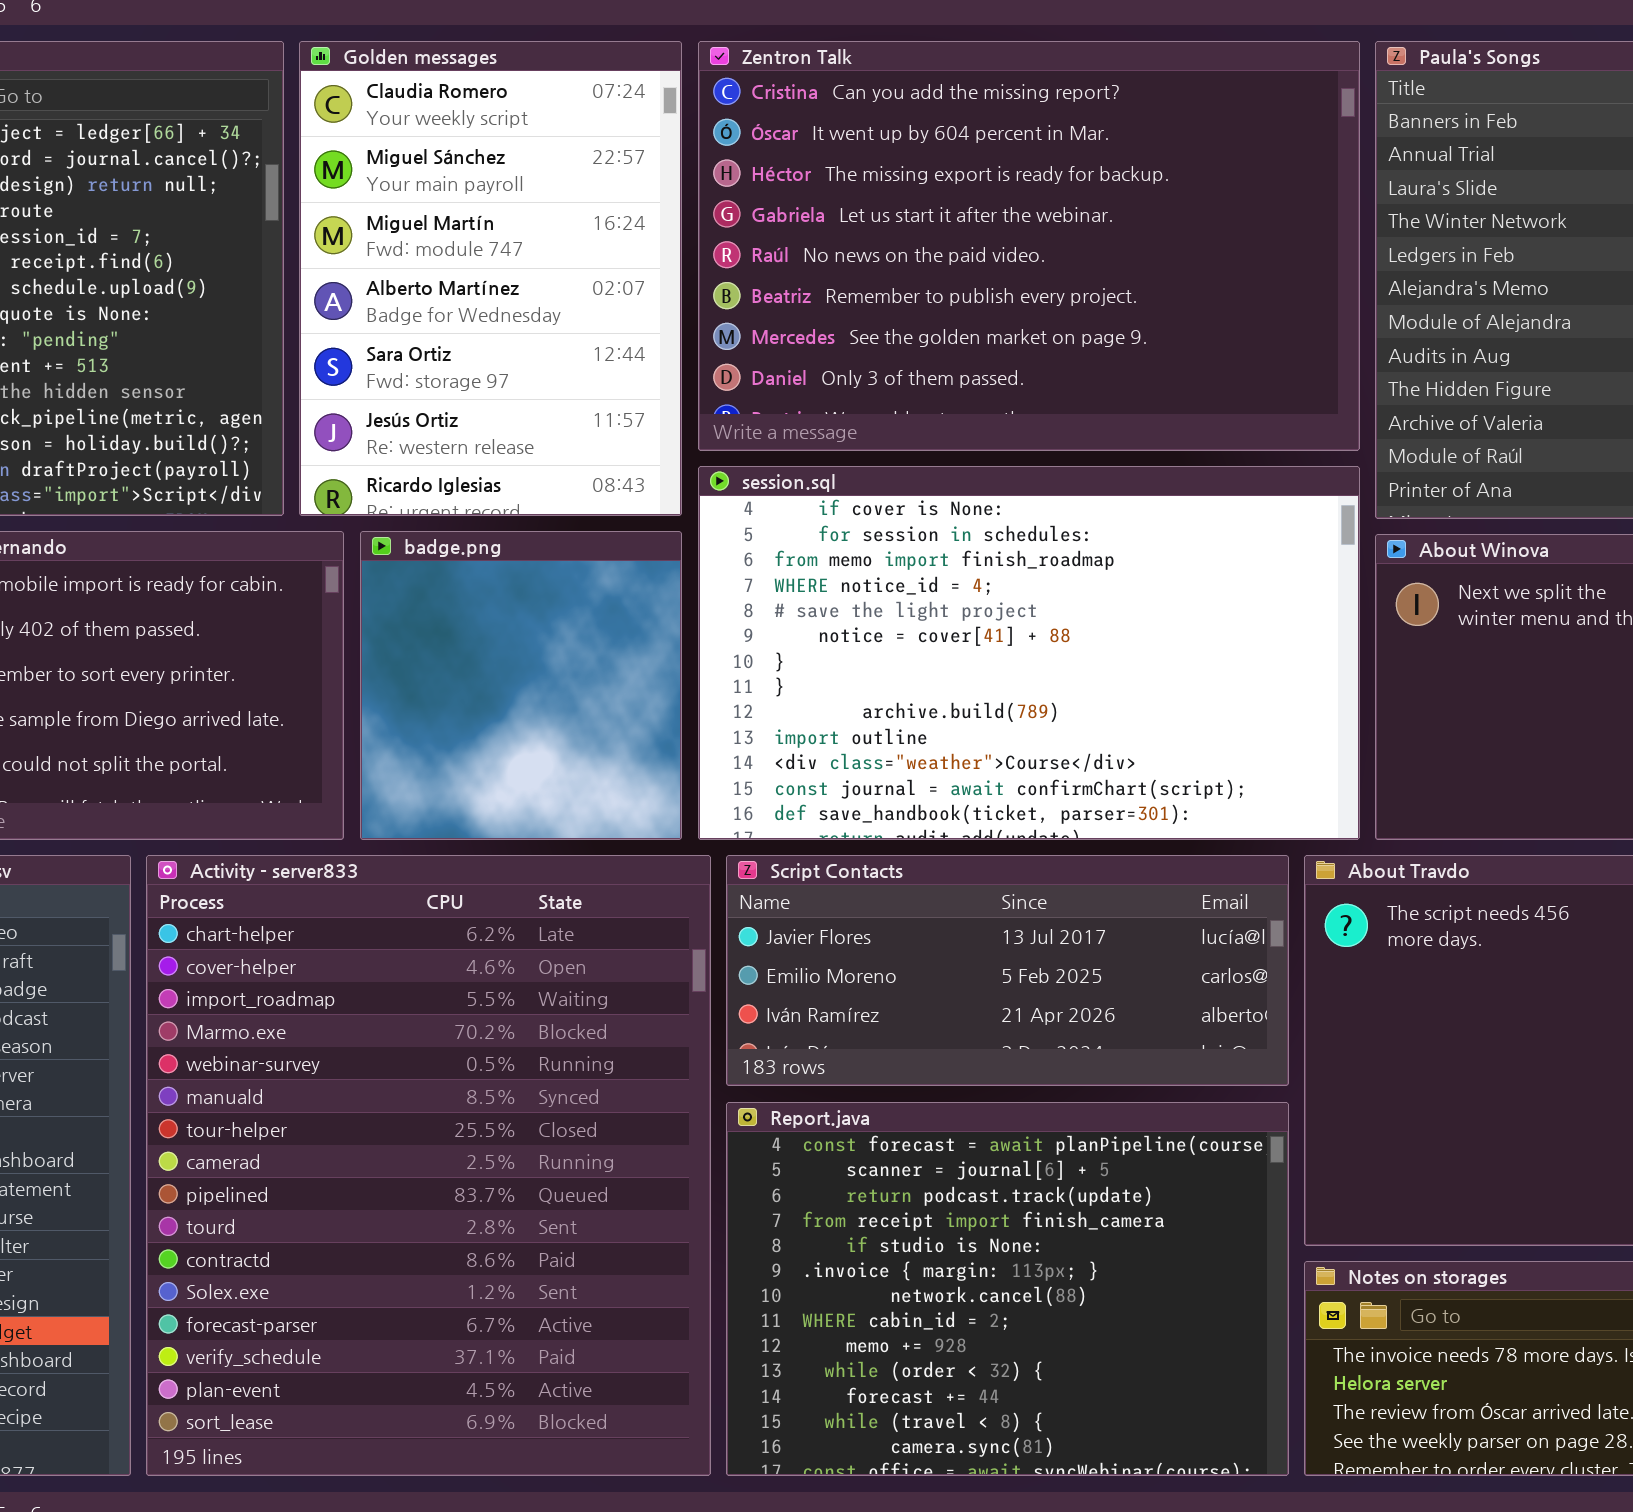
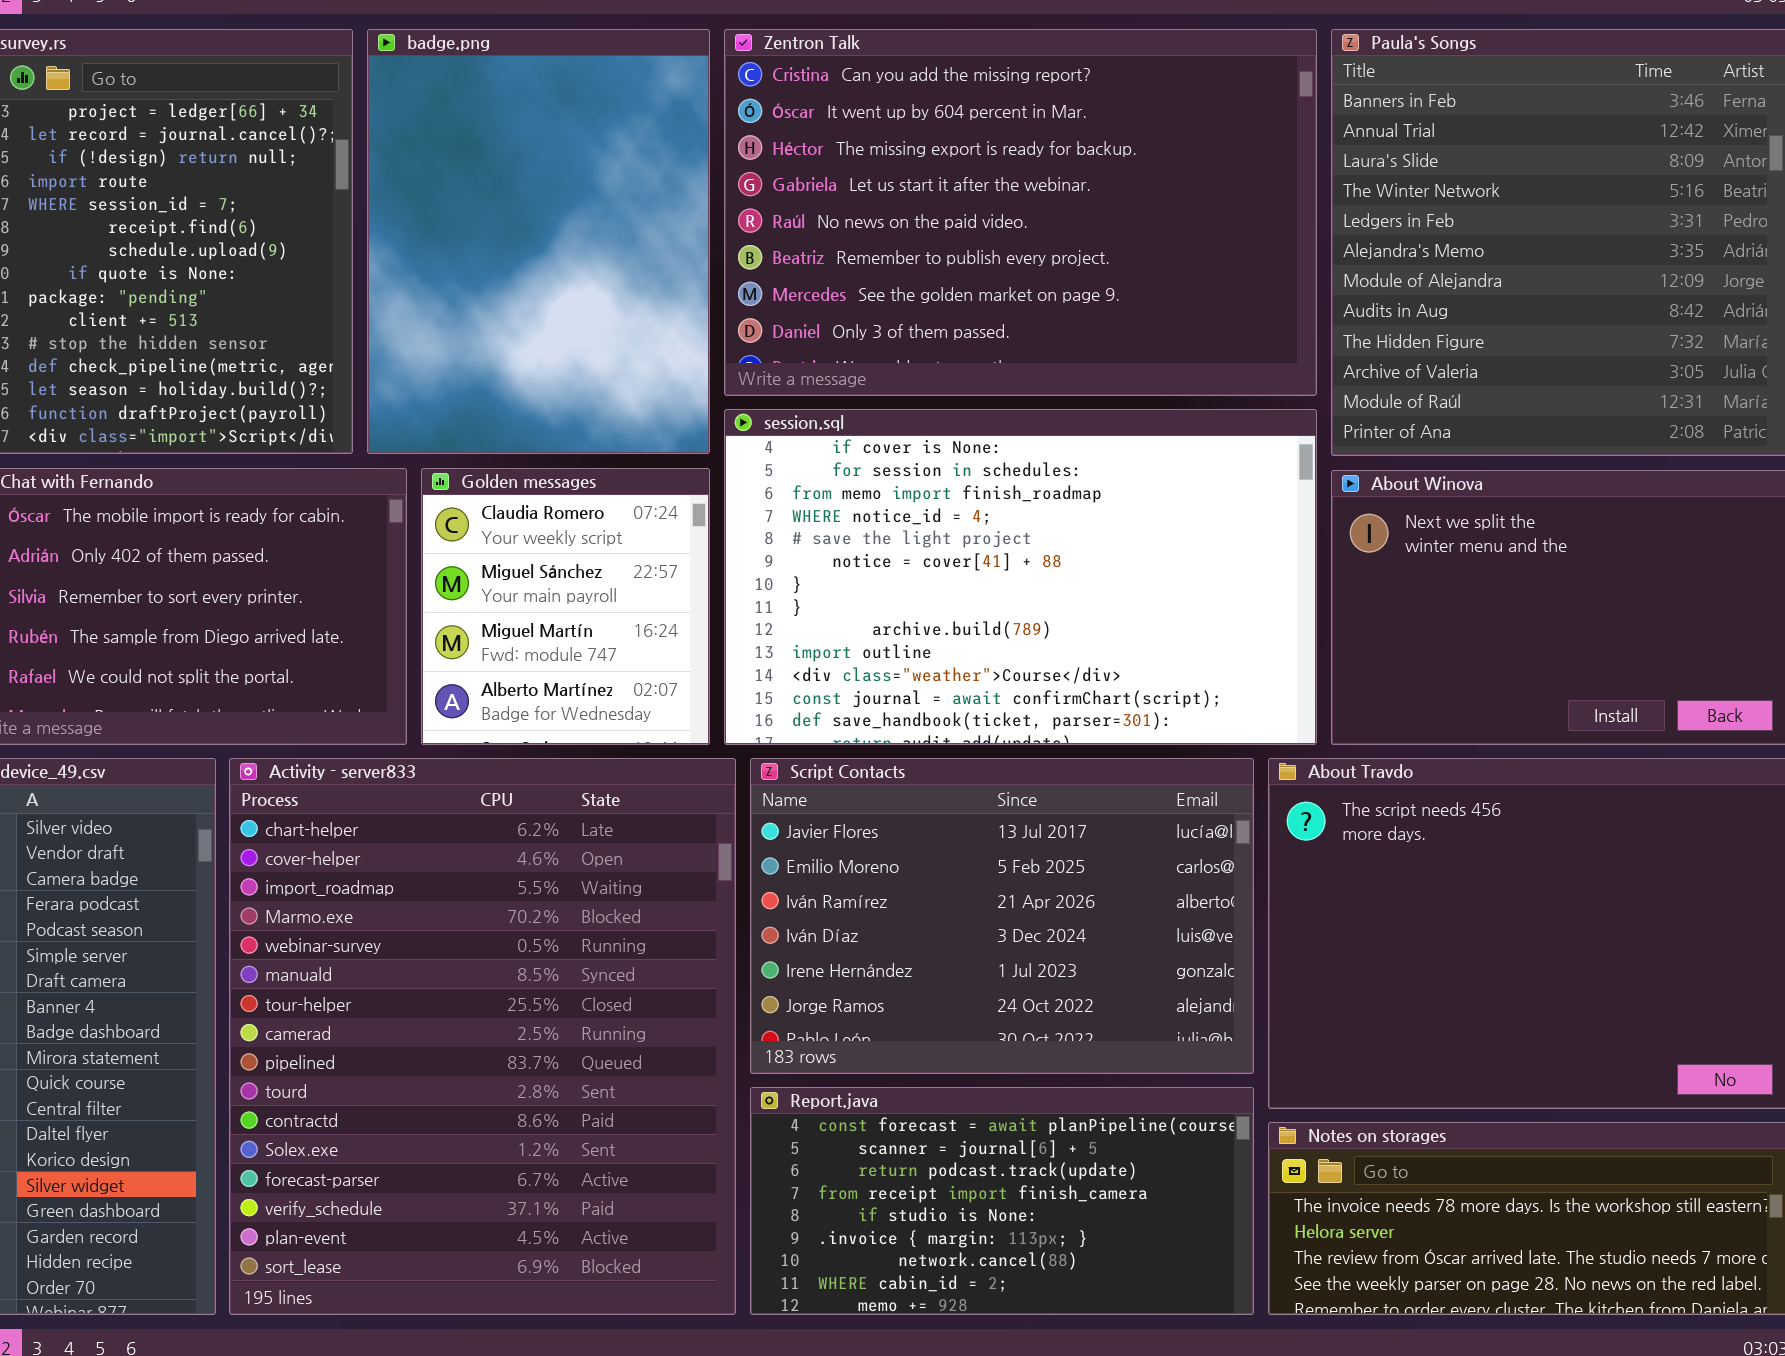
Golden messages: [299,41,682,516] -> [421,468,710,745], moved, resized
badge.png: [360,531,682,840] -> [367,29,710,454], moved, resized
Script Contacts: [726,855,1289,1086] -> [750,758,1254,1074], resized
Report.java: [726,1102,1289,1476] -> [750,1087,1254,1315], resized

